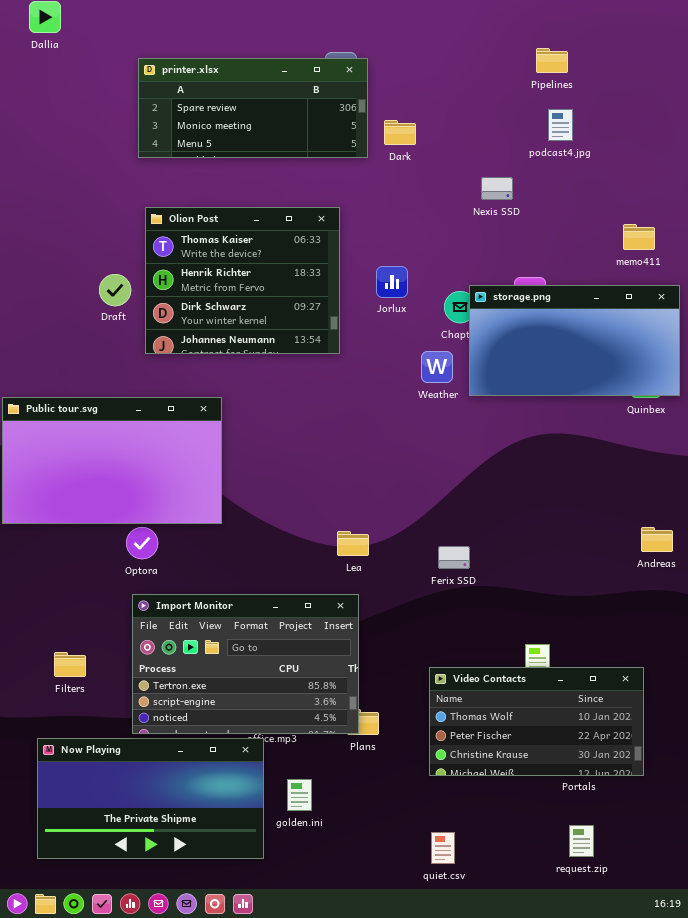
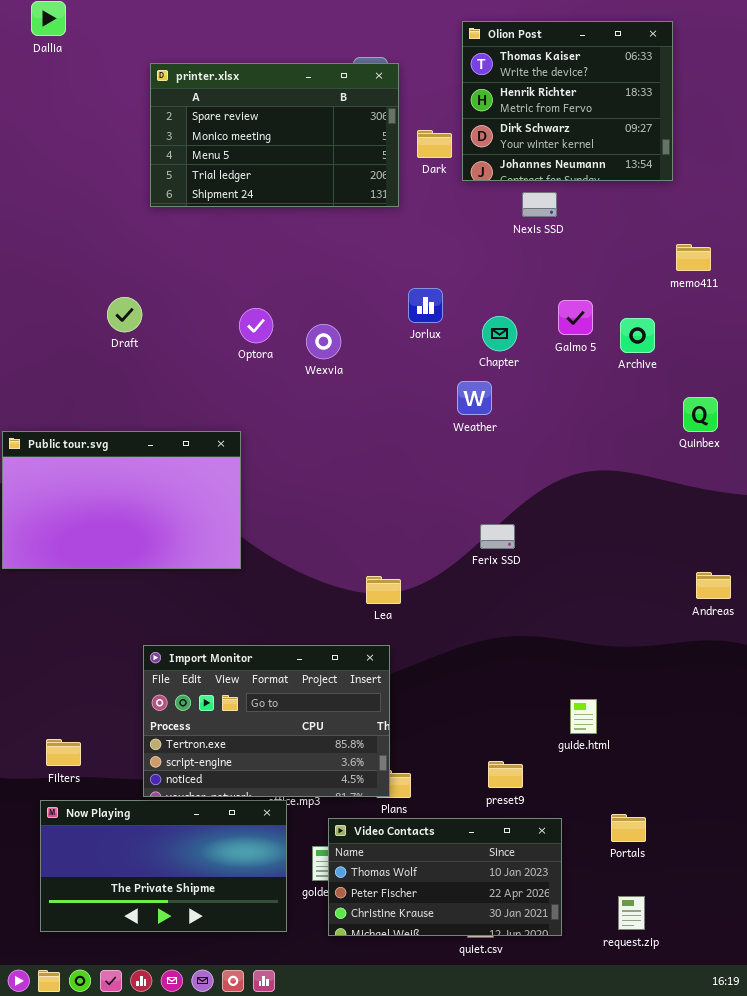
printer.xlsx: [138,58,368,158] -> [150,63,399,207], resized
Olion Post: [145,207,340,354] -> [462,21,673,181], moved
storage.png: [469,285,680,396] -> none, closed
Optora: [126,527,158,559] -> [239,308,273,343], moved
Ferix SSD: [438,546,470,569] -> [480,524,515,549], moved
Filters: [54,652,86,677] -> [46,739,81,766], moved
Video Contacts: [429,667,644,776] -> [328,818,562,936], moved

